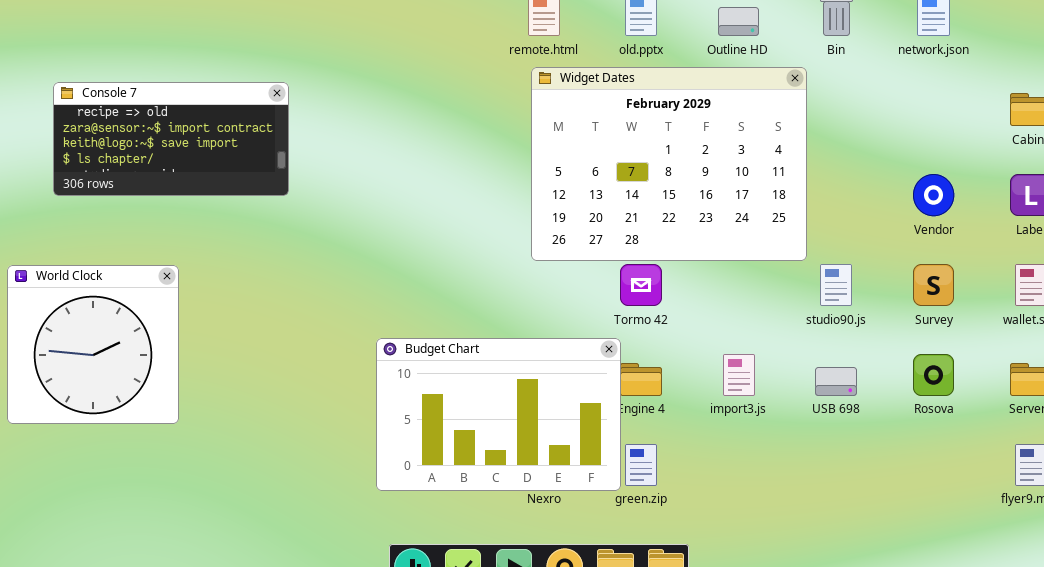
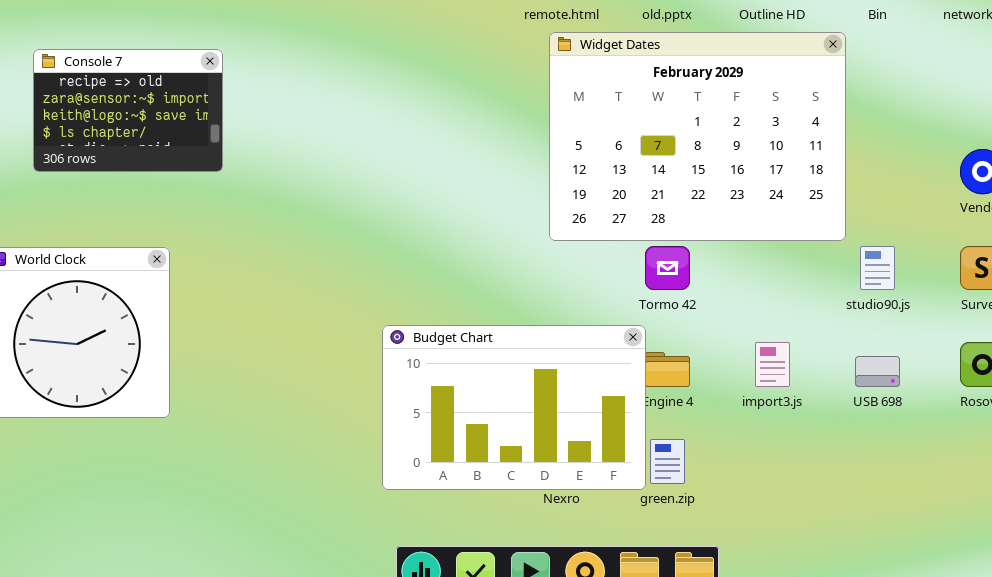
Console 7: [53,82,289,196] -> [33,49,223,172], resized

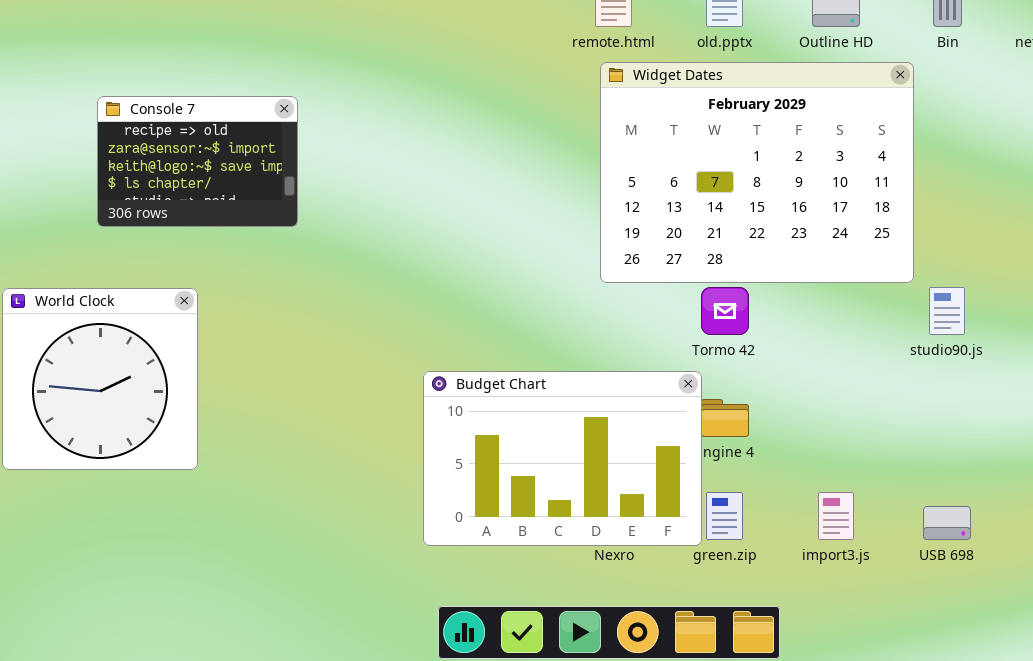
Console 7: [33,49,223,172] -> [97,96,298,227], moved
import3.js: [755,342,790,387] -> [818,492,854,540], moved
USB 698: [855,356,900,387] -> [923,506,971,540], moved

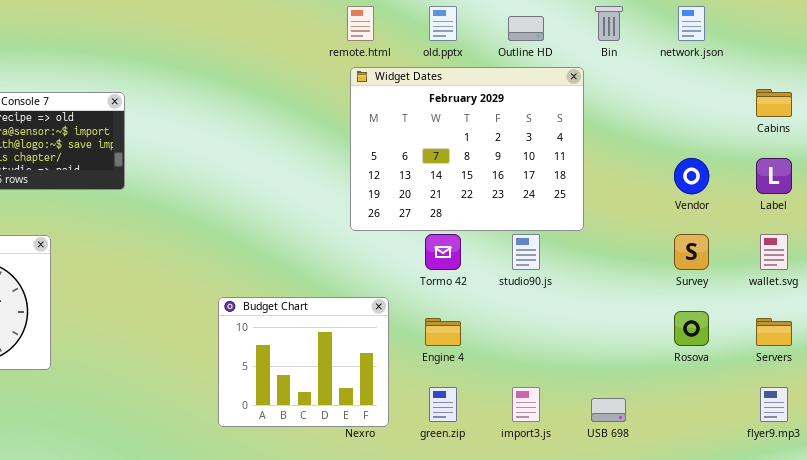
studio90.js: [929,287,965,335] -> [512,234,540,270], moved
Budget Chart: [423,371,702,546] -> [218,297,389,427], resized

